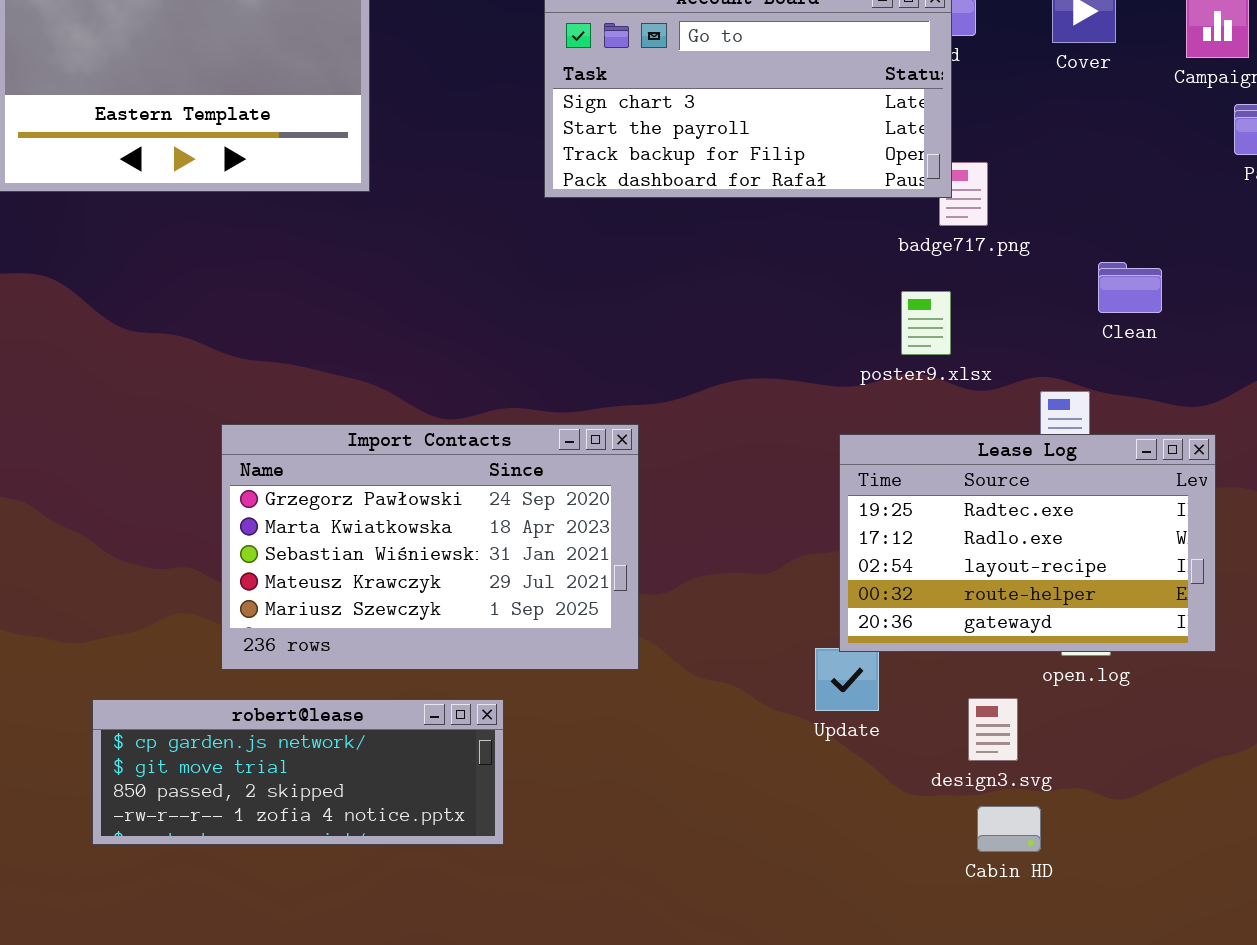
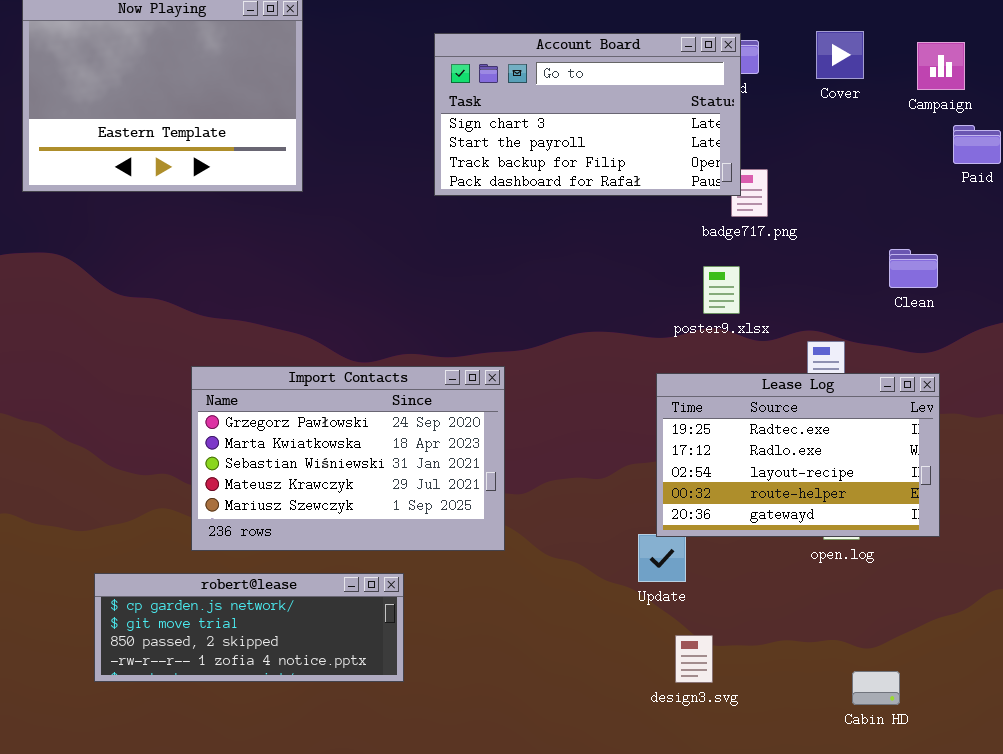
Clean: [1098,262,1162,313] -> [889,249,938,288], moved
design3.svg: [968,698,1018,761] -> [675,635,713,683], moved
Cabin HD: [977,806,1041,852] -> [852,671,900,705], moved

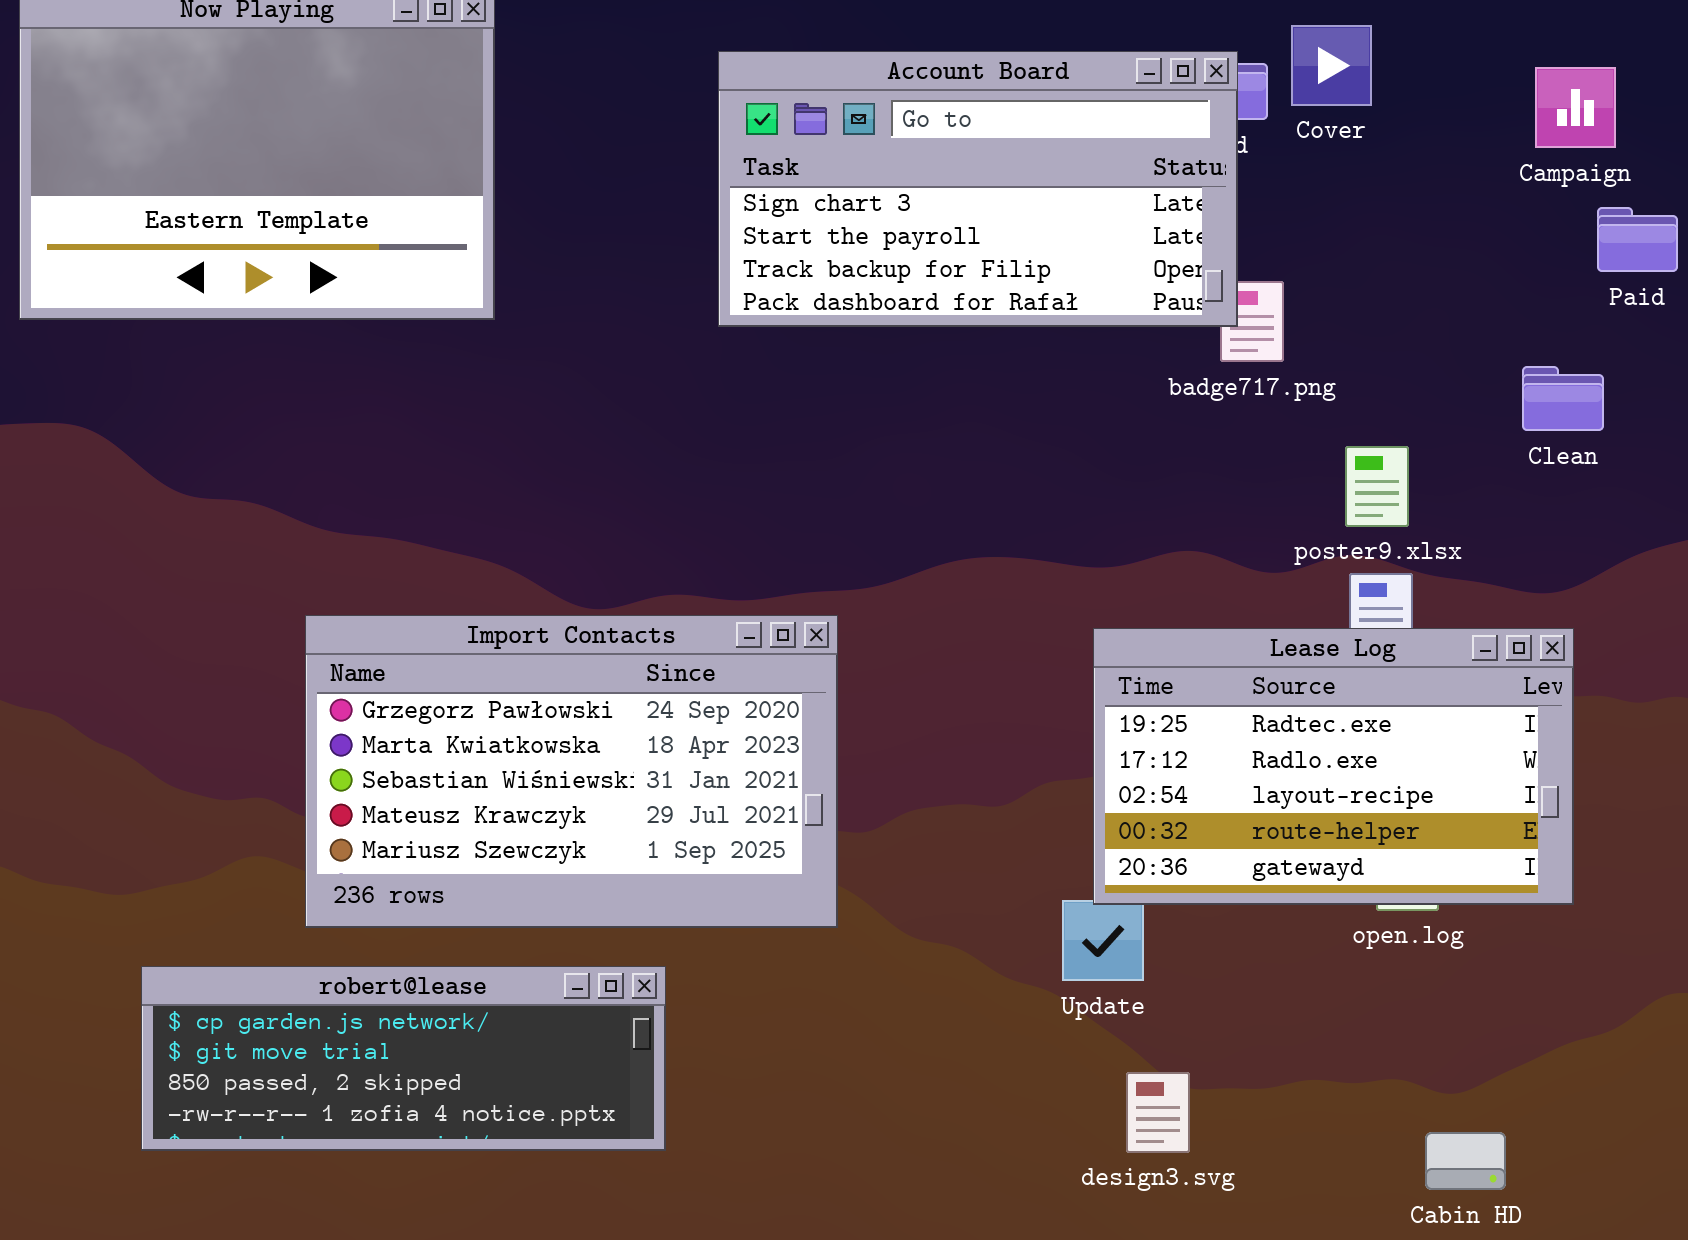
Cover: [816,31,864,79] -> [1291,25,1372,106], moved
Clean: [889,249,938,288] -> [1522,366,1604,431], moved
poster9.xlsx: [703,266,740,314] -> [1345,446,1409,527], moved

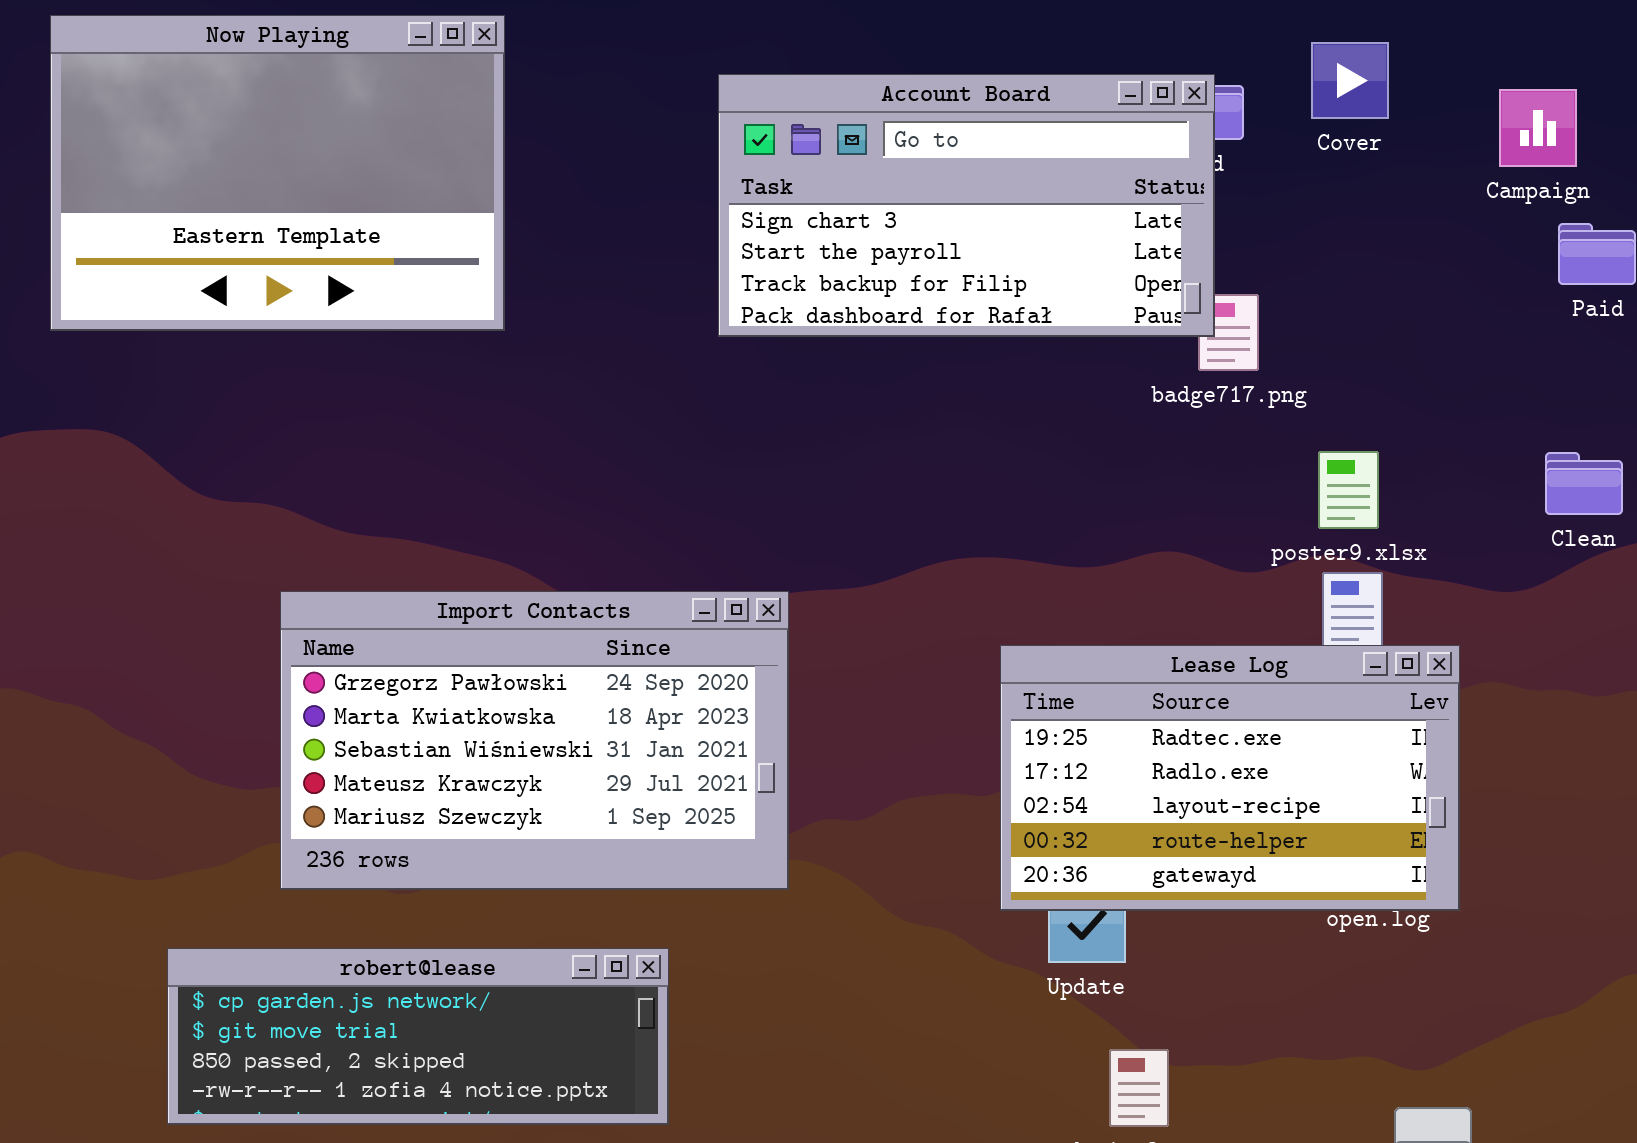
Cover: [1291,25,1372,106] -> [1311,42,1389,119], moved
Clean: [1522,366,1604,431] -> [1545,452,1623,515], moved
Import Contacts: [305,615,838,928] -> [280,591,789,890], moved
Lease Log: [1093,628,1574,905] -> [1000,645,1460,911], moved

